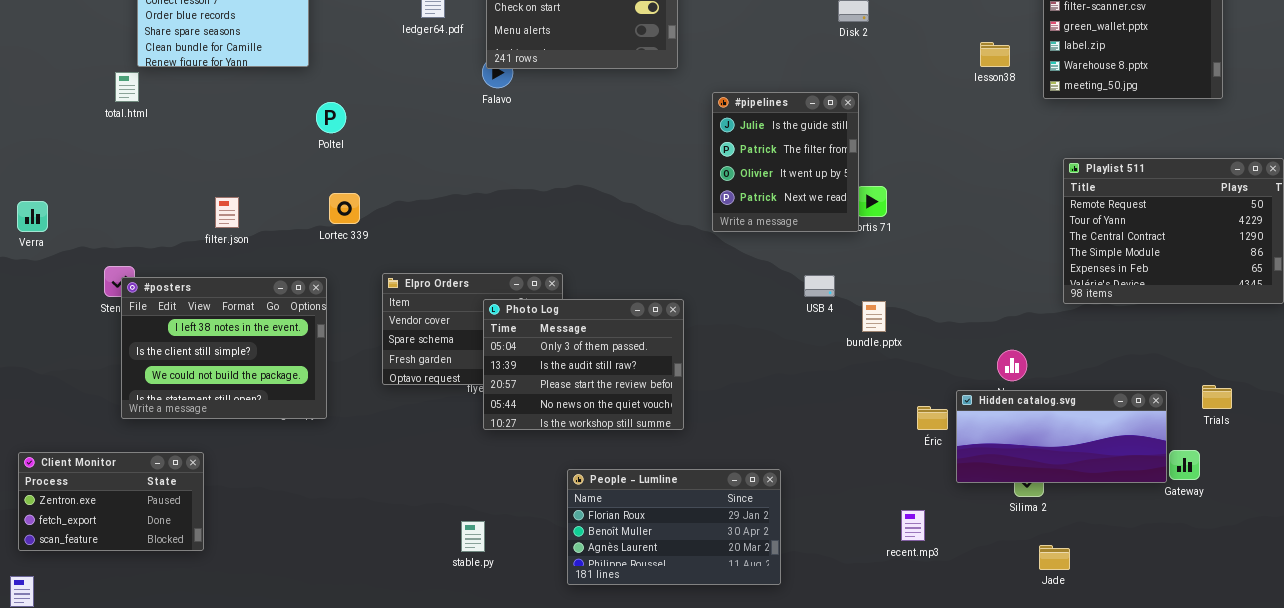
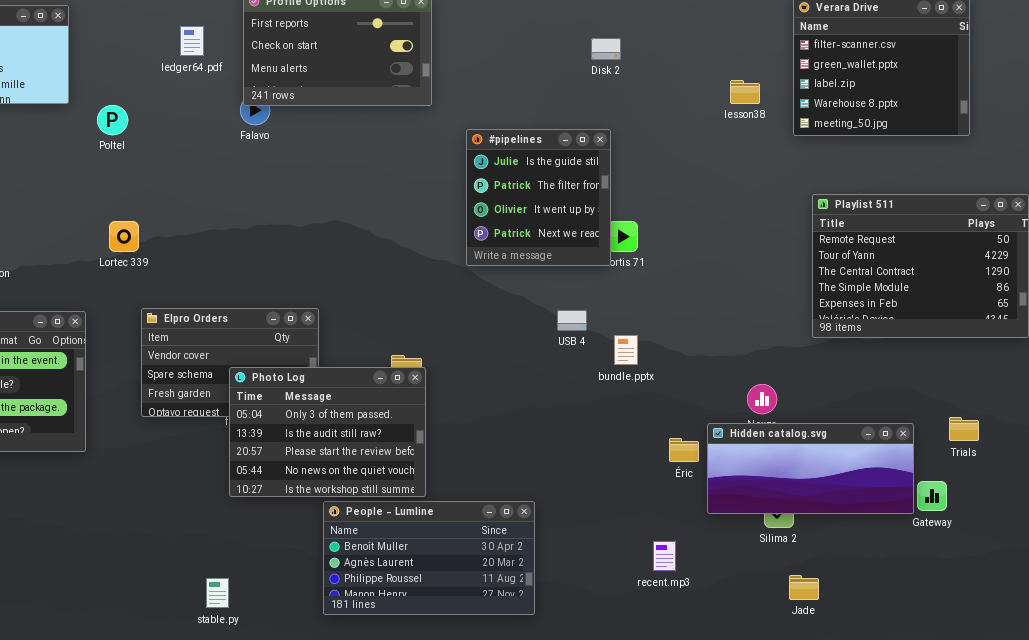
Poltel: [316,102,346,133] -> [97,105,128,135], moved
Lortec 339: [329,193,360,224] -> [109,221,139,252], moved
Photo Log: [483,299,684,430] -> [229,367,426,497], moved
People - Lumline: [567,469,781,585] -> [323,501,535,615], scrolled down 1 row
stable.py: [461,521,485,552] -> [206,578,229,608], moved

